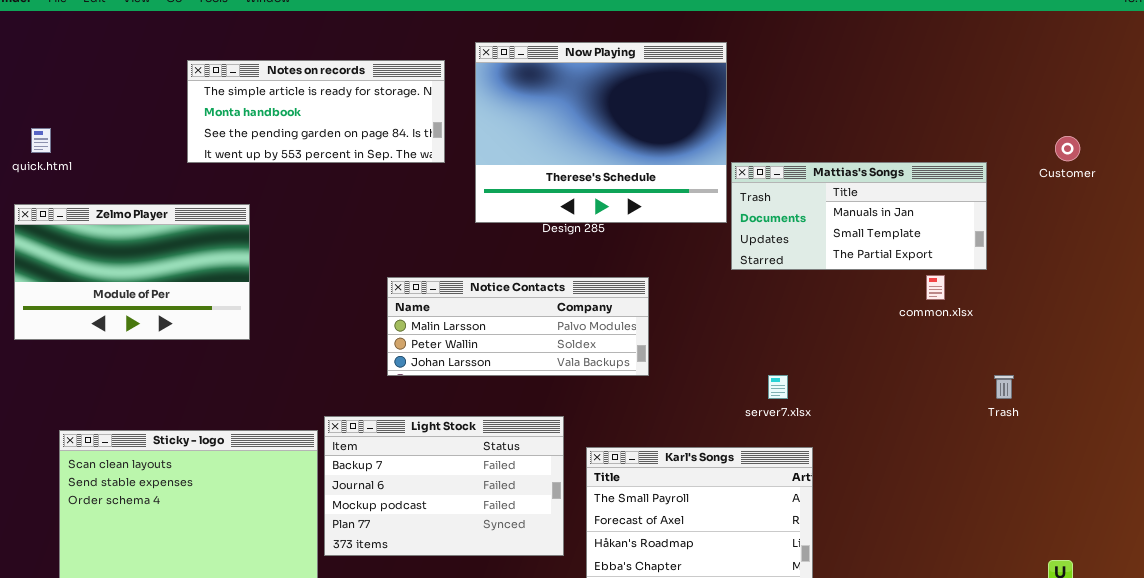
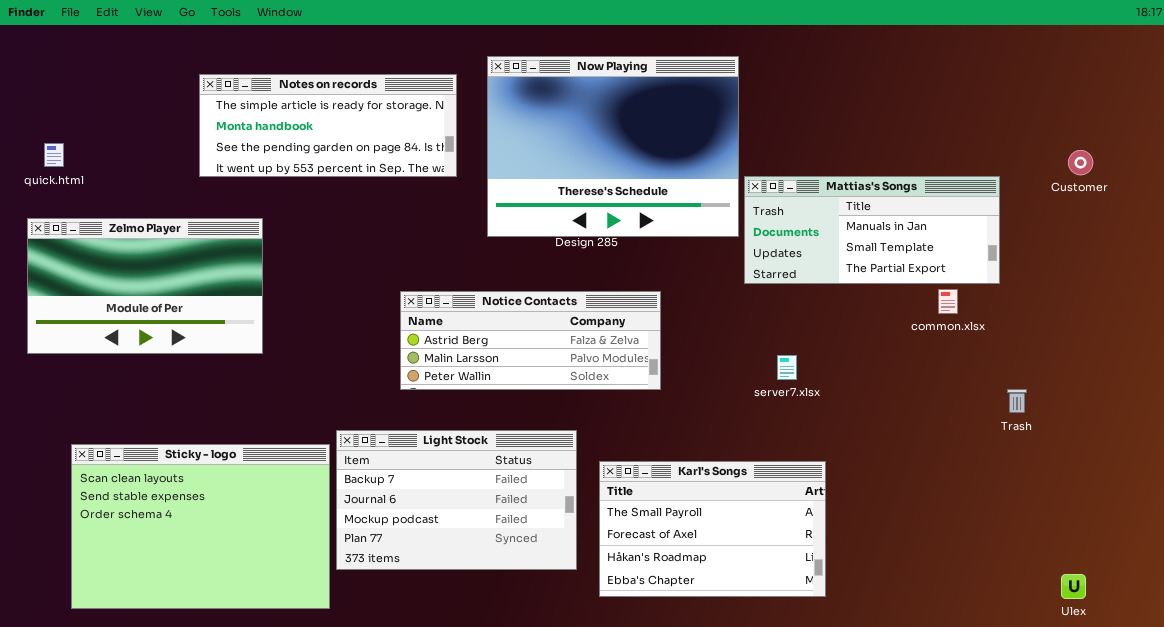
Notice Contacts: [387,277,649,376] -> [400,291,661,390], scrolled up 1 row
server7.xlsx: [768,375,788,399] -> [777,355,797,380], moved

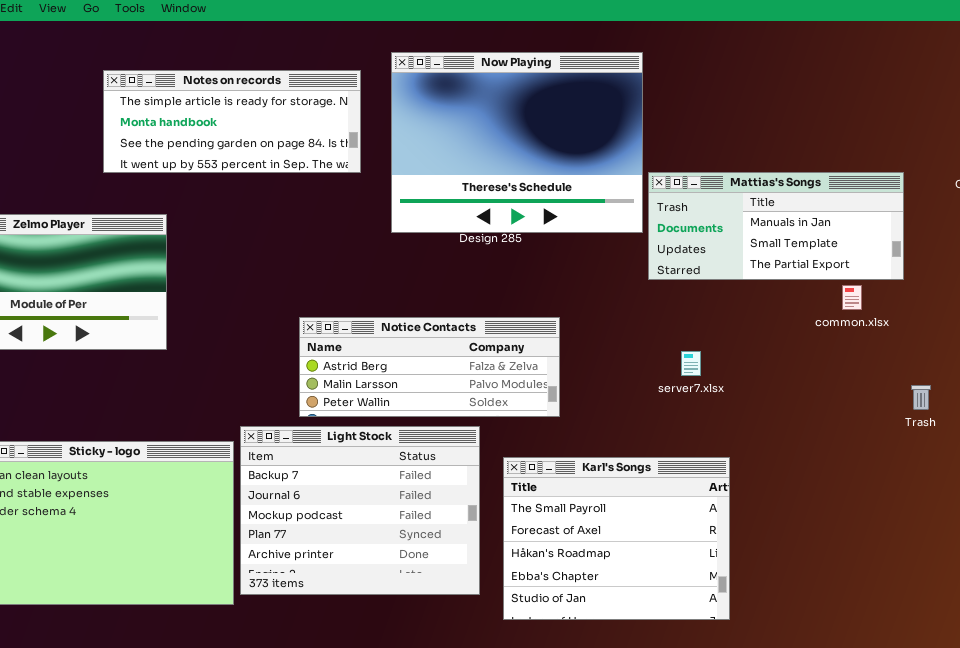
Notice Contacts: [400,291,661,390] -> [299,317,560,417], moved
Light Stock: [336,430,577,570] -> [240,426,480,595], resized
Karl's Songs: [599,461,826,597] -> [503,457,730,620], resized

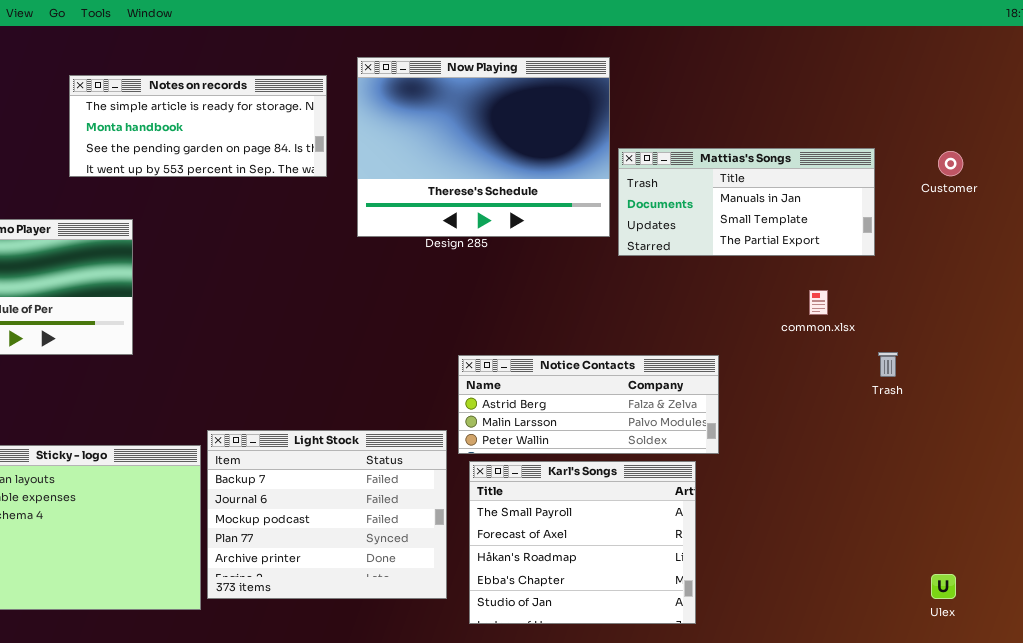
Mattias's Songs: [648,172,904,280] -> [618,148,875,256], moved
Notice Contacts: [299,317,560,417] -> [458,355,719,454], moved
Trash: [911,385,931,410] -> [878,352,898,377], moved

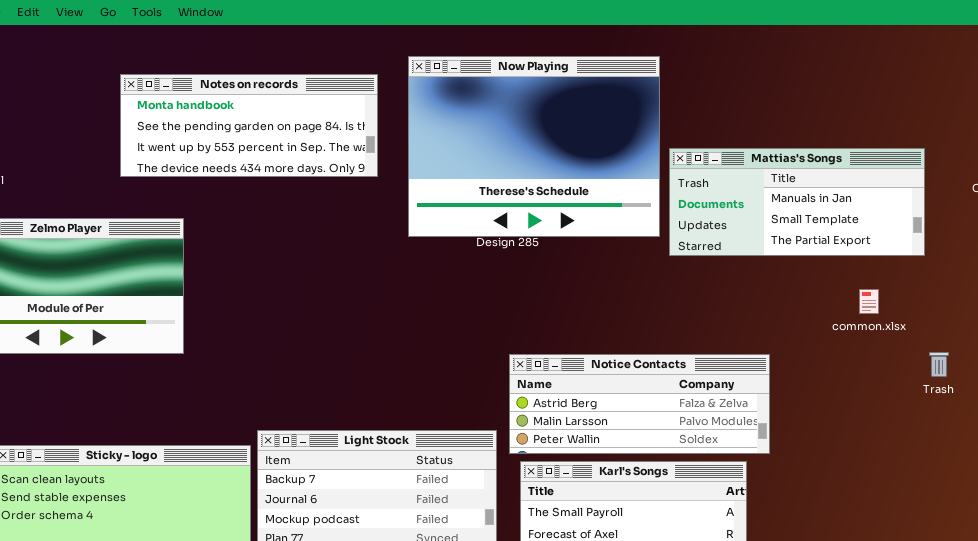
Notes on records: [69,75,327,177] -> [120,74,378,177], scrolled down 1 row

